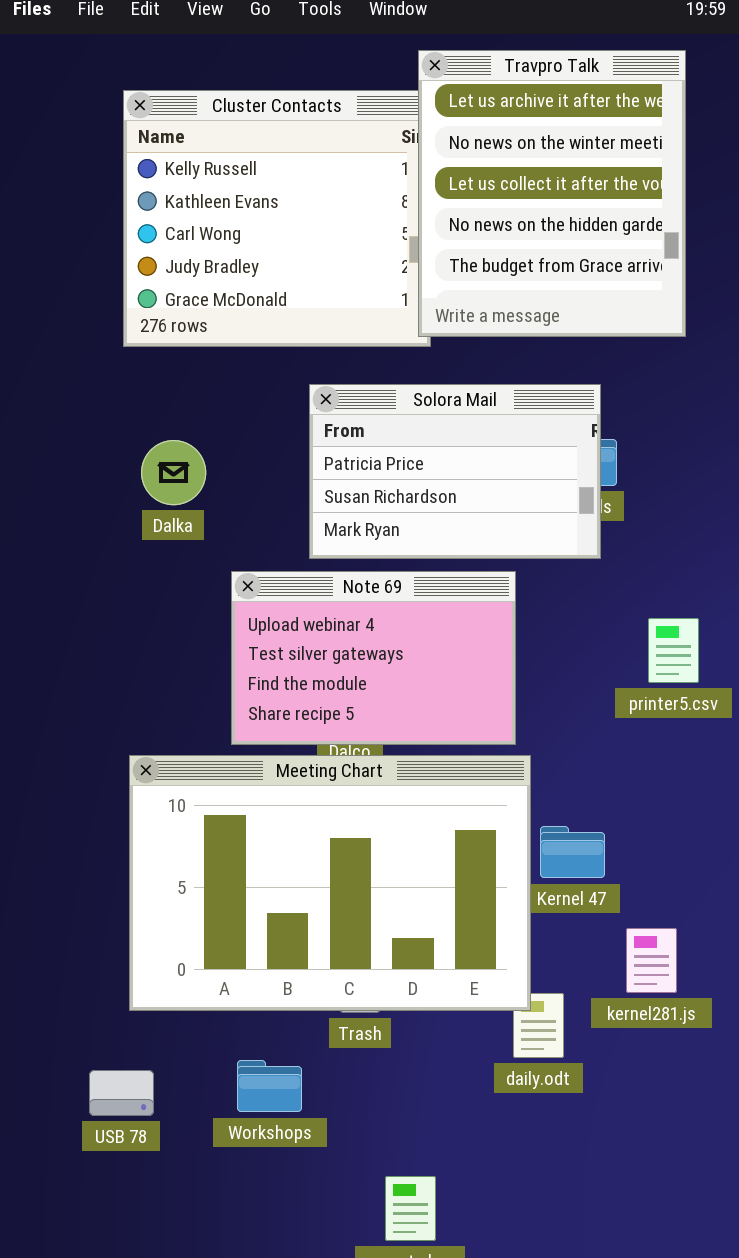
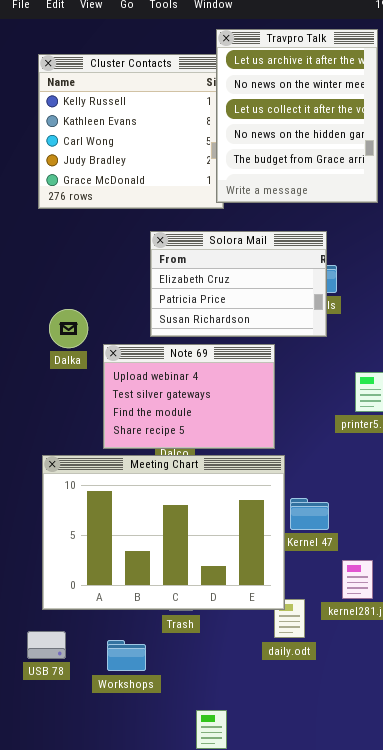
Solora Mail: [309,384,601,559] -> [150,231,327,337], scrolled up 1 row
Dalka: [141,440,206,505] -> [49,309,88,348], moved
USB 78: [89,1070,154,1116] -> [27,631,66,659], moved

